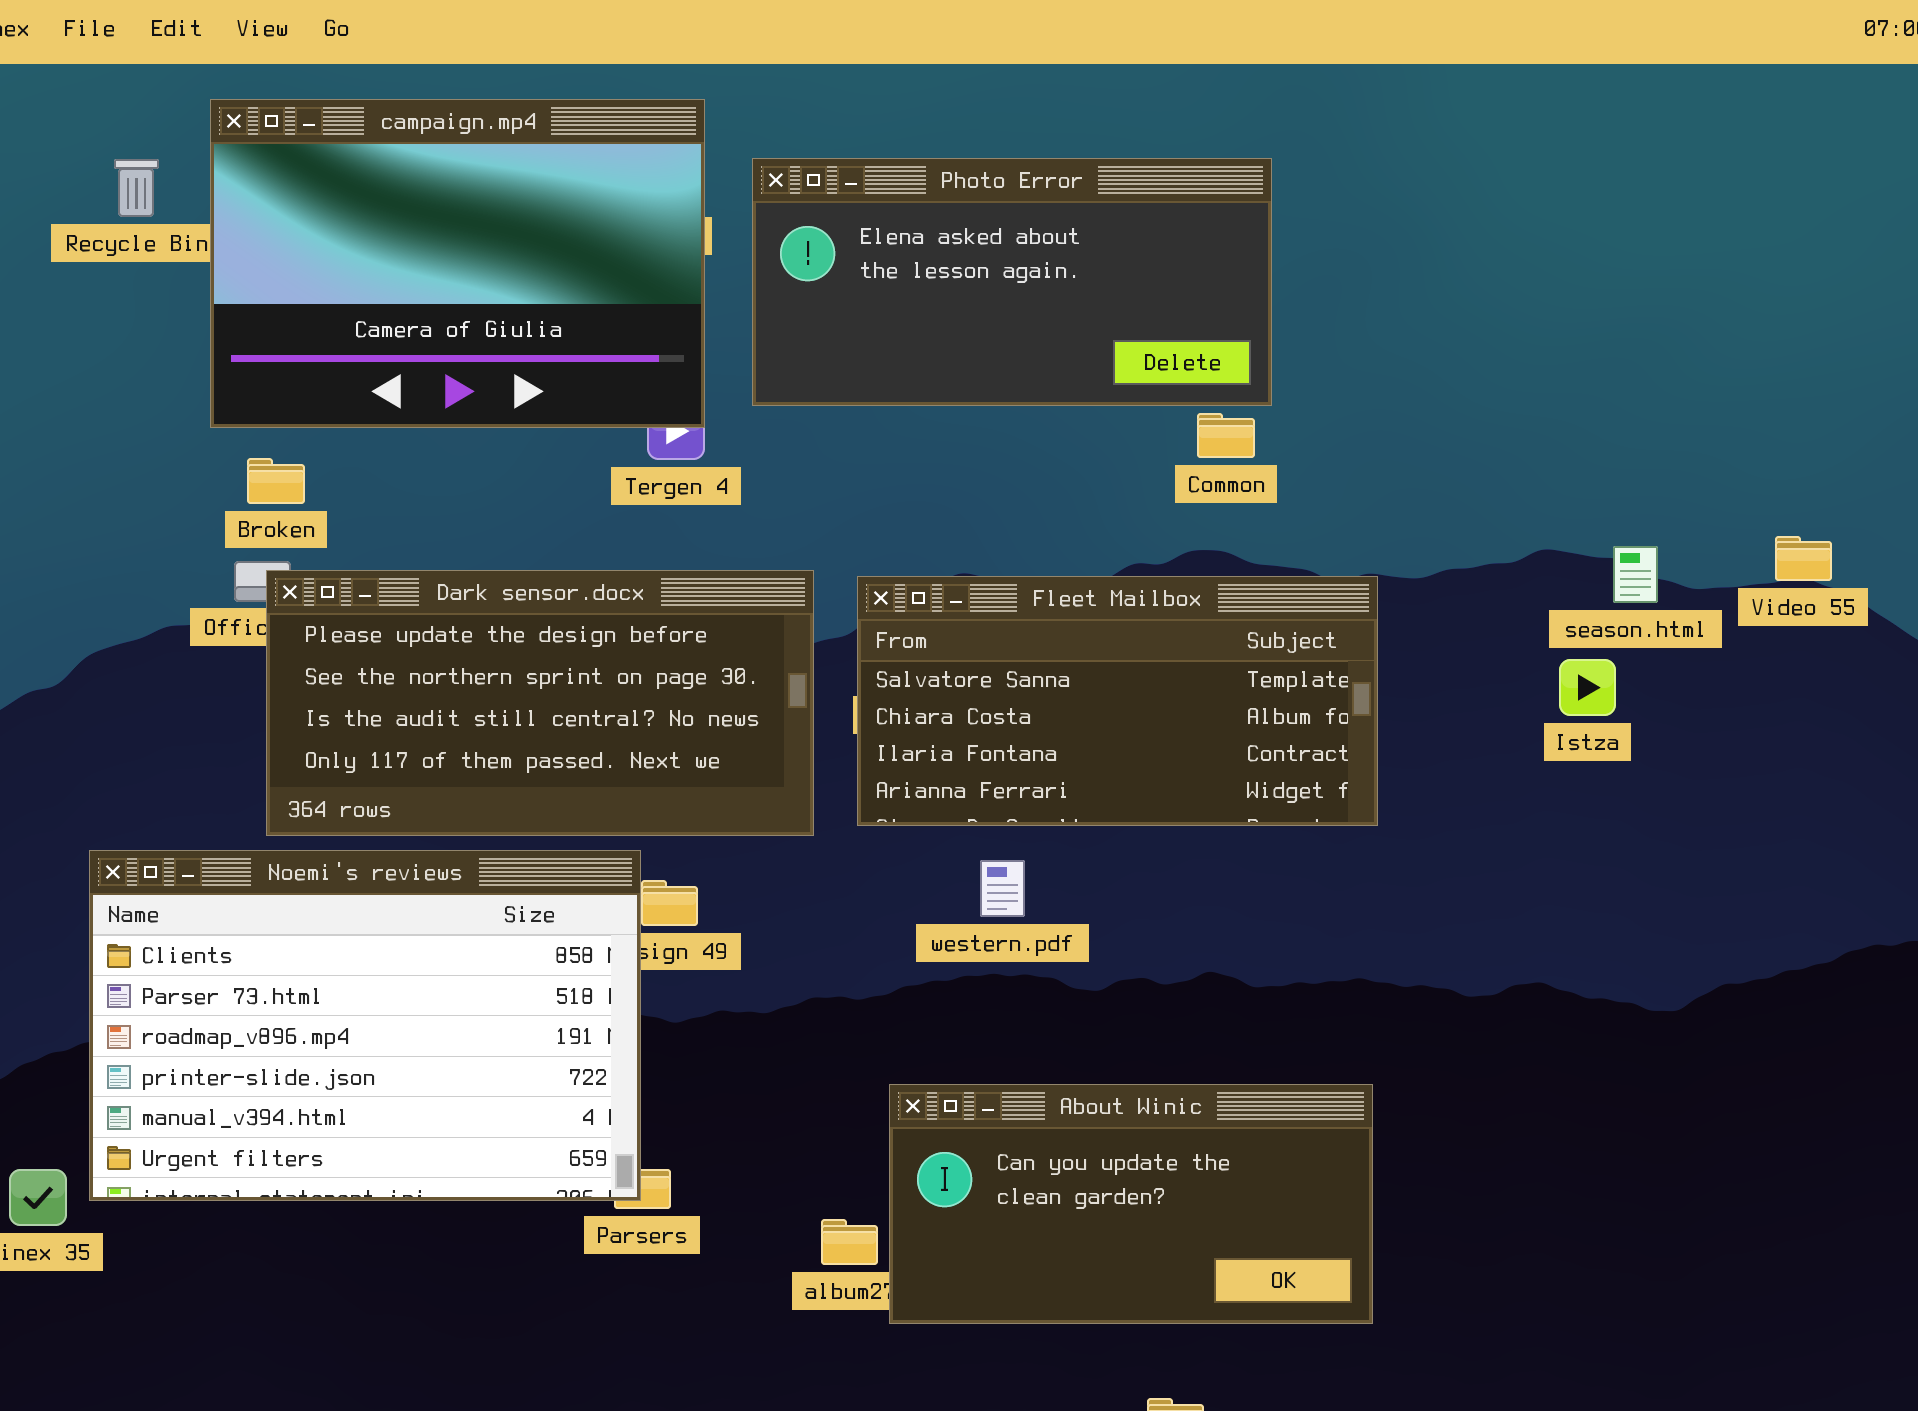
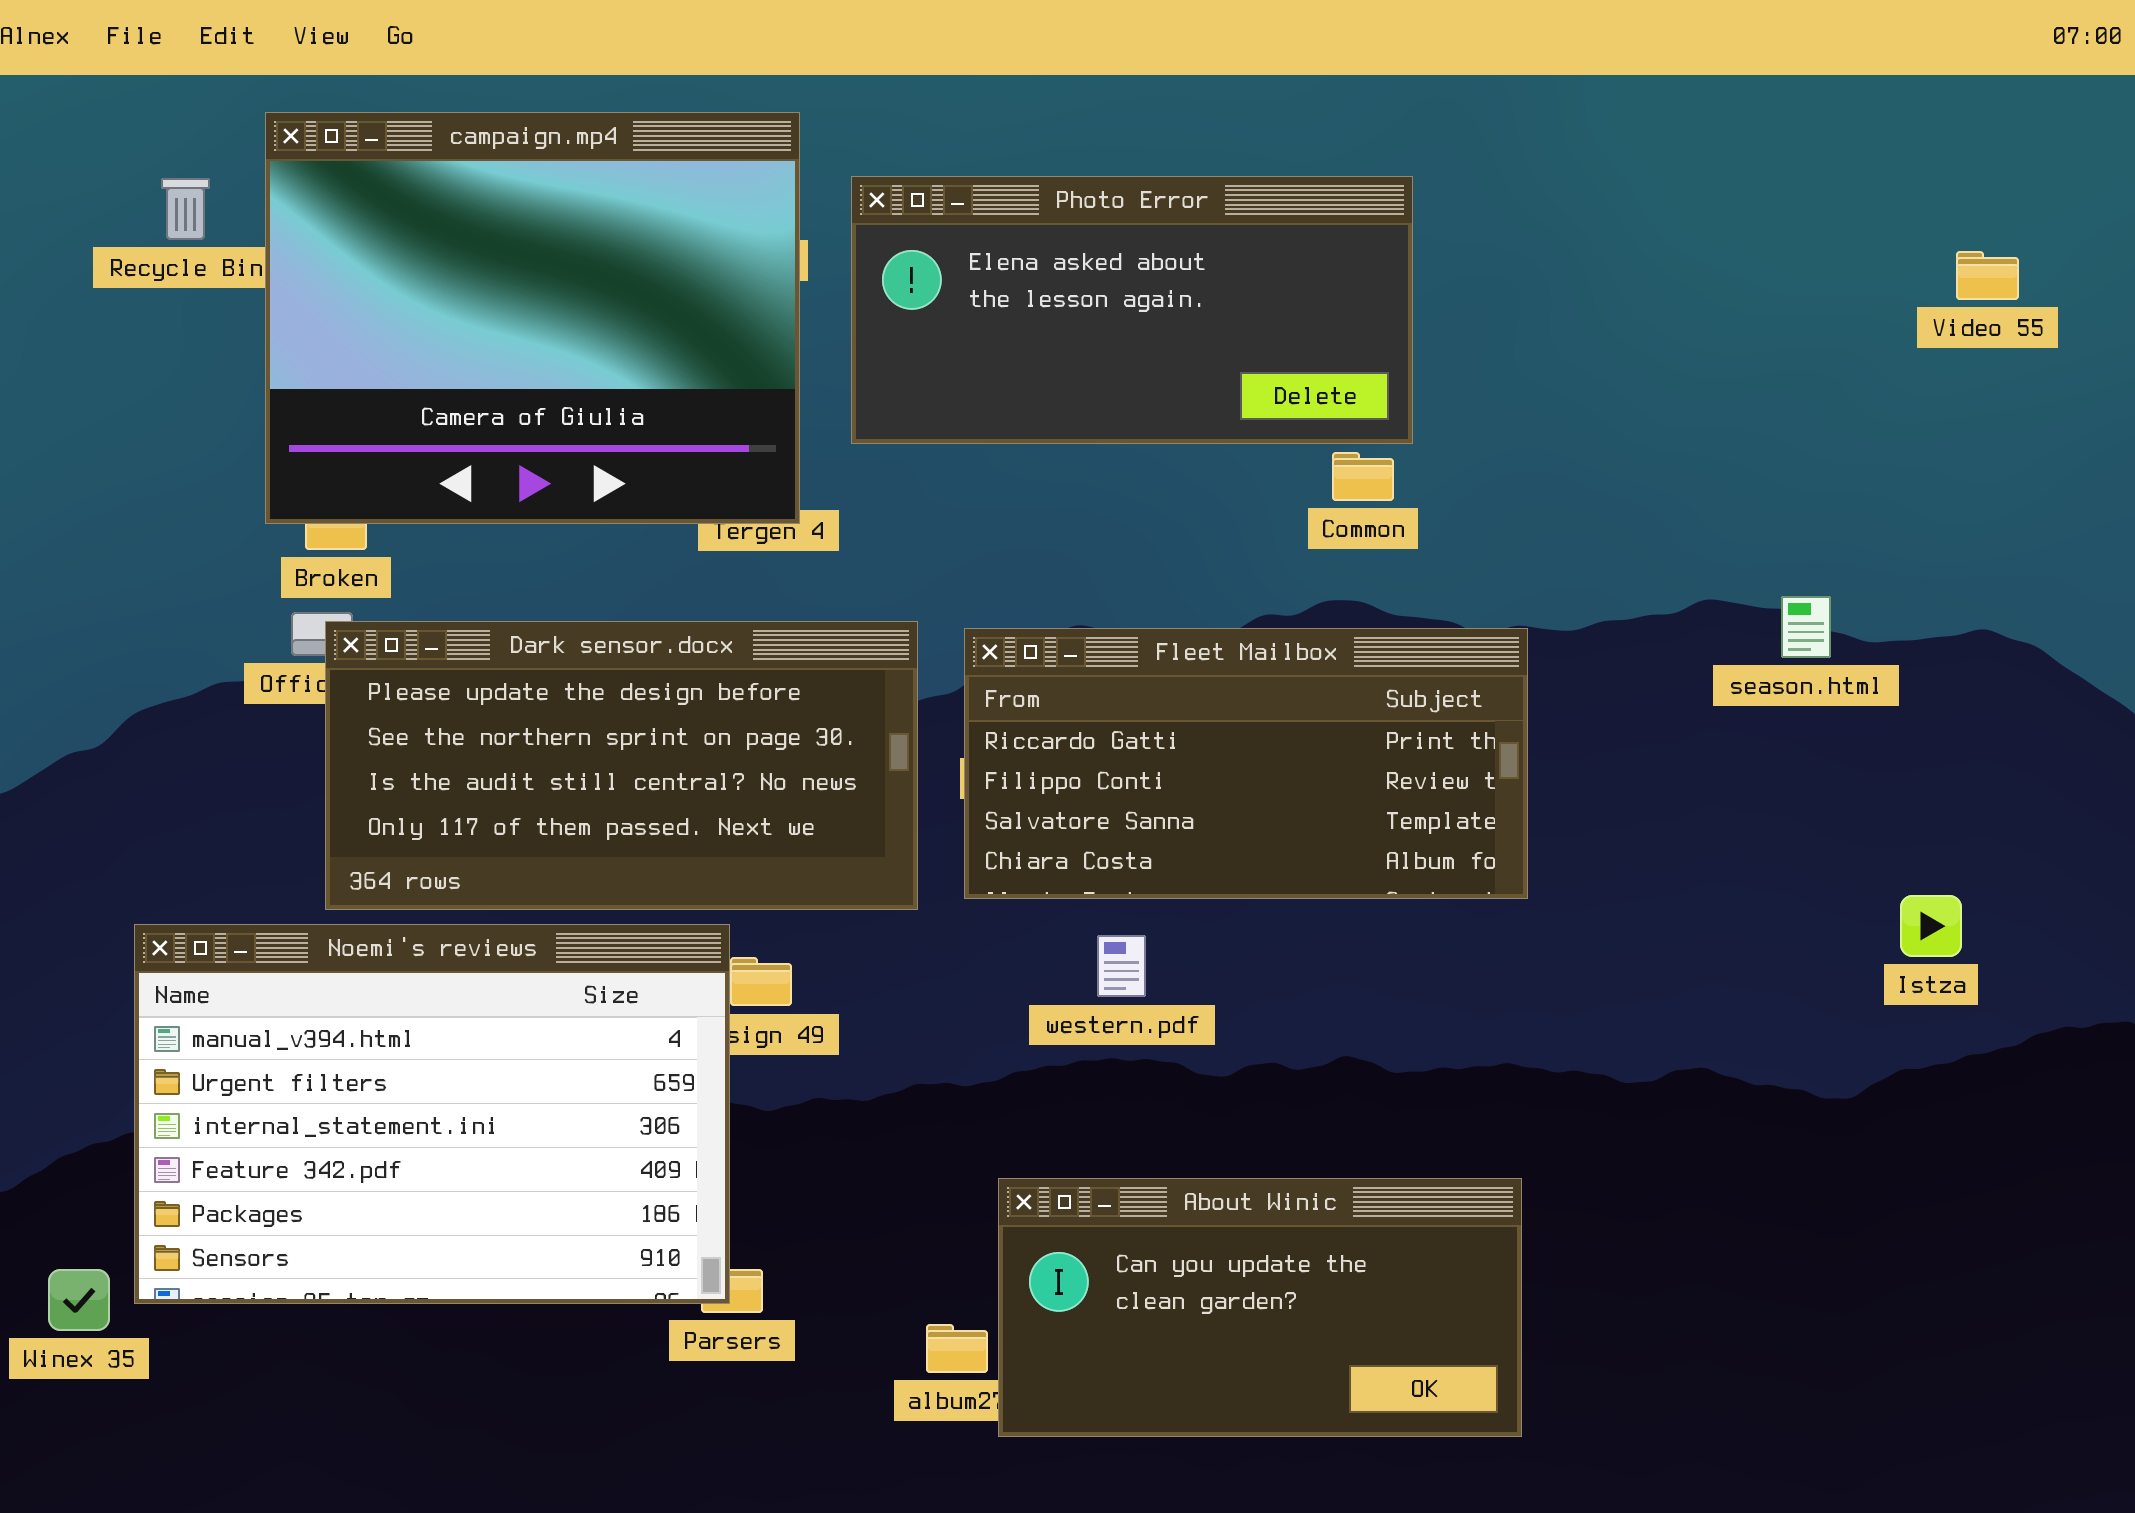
campaign.mp4: [210,99,705,428] -> [265,112,800,524], resized
Video 55: [1775,536,1832,581] -> [1956,251,2019,300], moved
Fleet Mailbox: [857,576,1378,826] -> [964,628,1528,899], scrolled up 2 rows
Istza: [1559,659,1616,716] -> [1900,895,1962,957], moved
Noemi's reviews: [89,850,641,1201] -> [134,924,730,1304], scrolled down 4 rows

